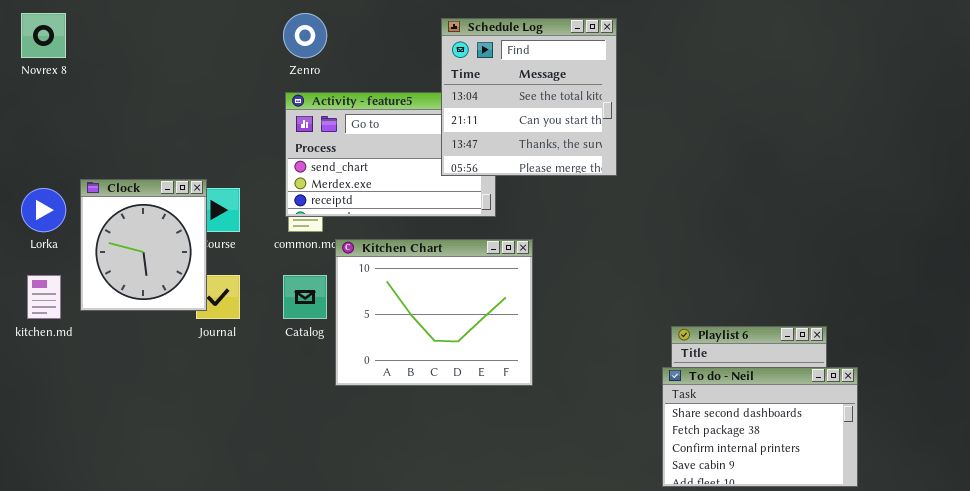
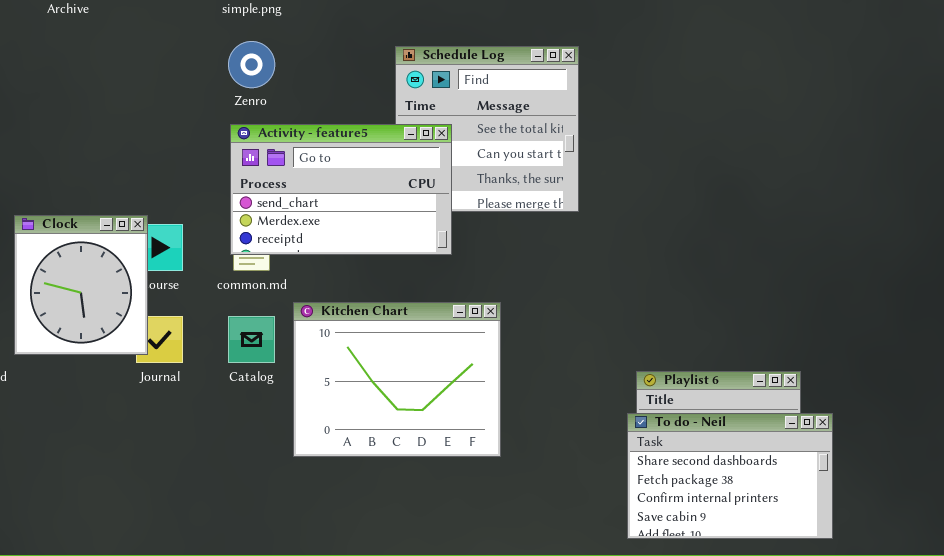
Activity - feature5: [285,92,496,217] -> [230,124,452,255], raised
Kitchen Chart: [335,239,533,386] -> [293,302,501,457], moved

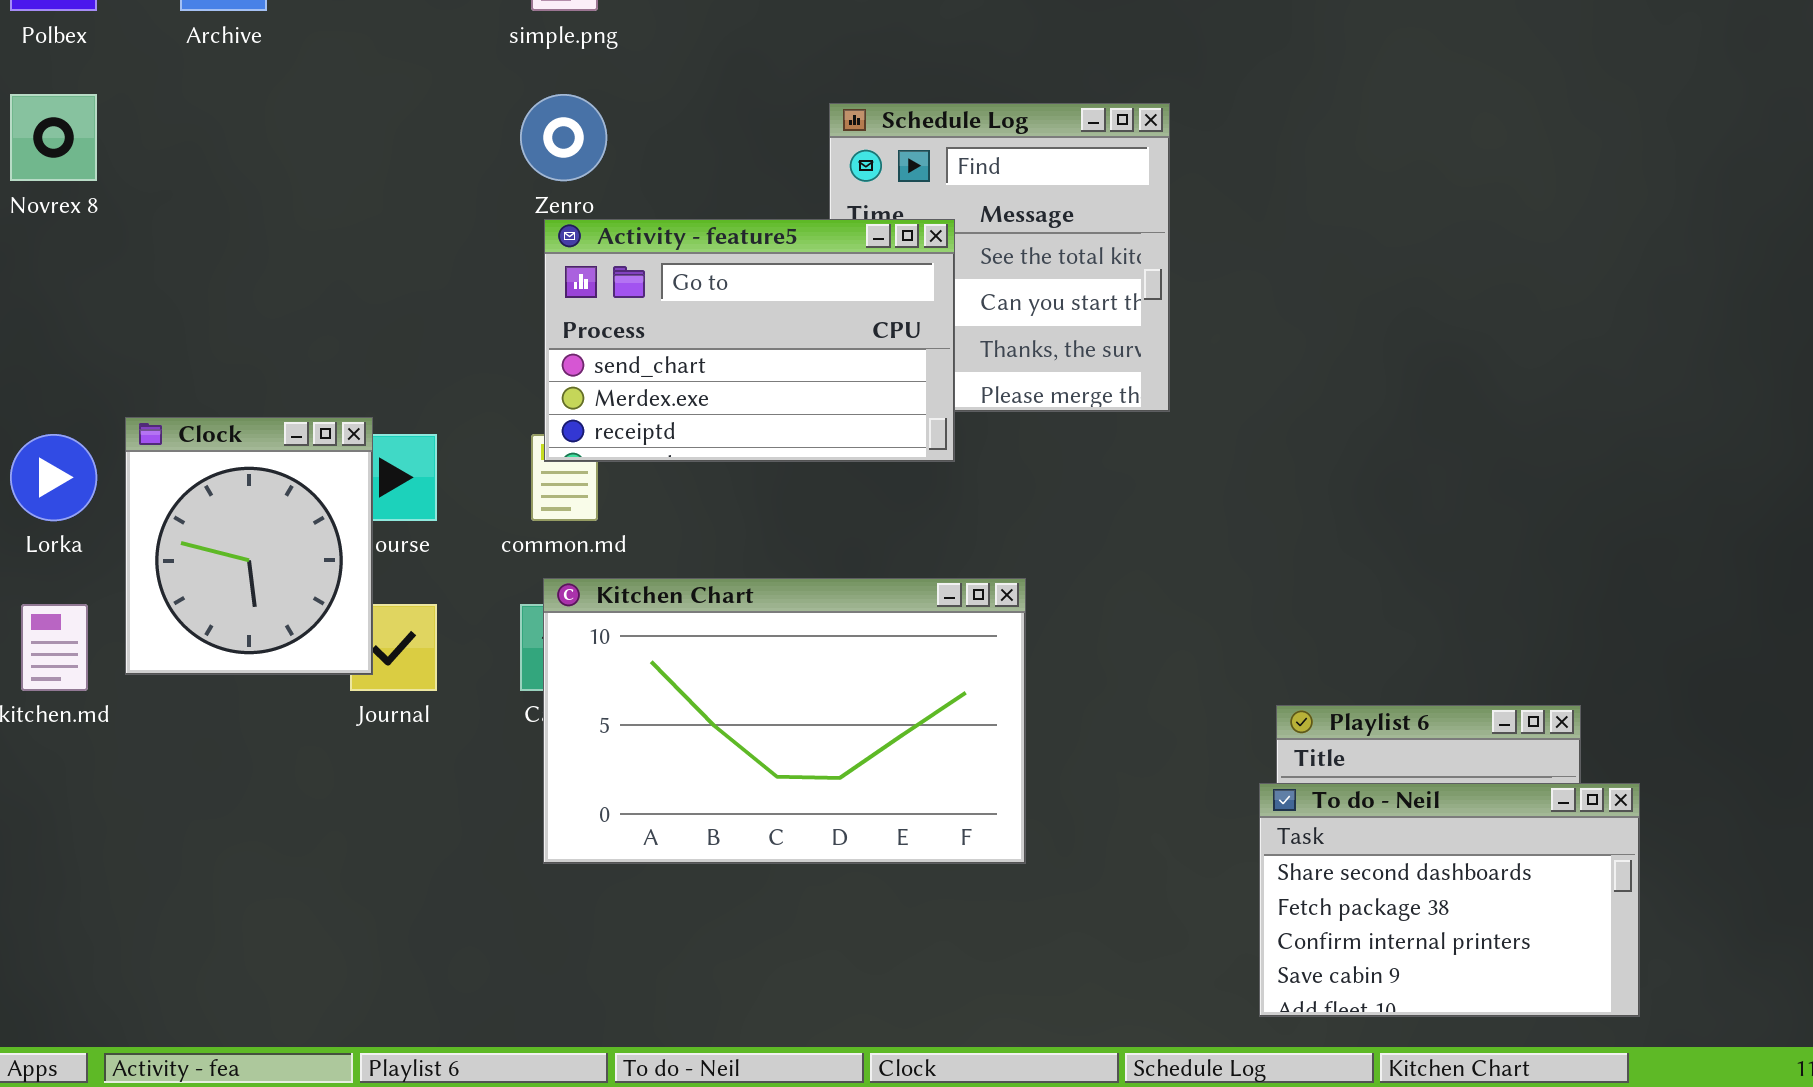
Activity - feature5: [230,124,452,255] -> [544,219,955,462], moved
Kitchen Chart: [293,302,501,457] -> [543,578,1026,864], resized

